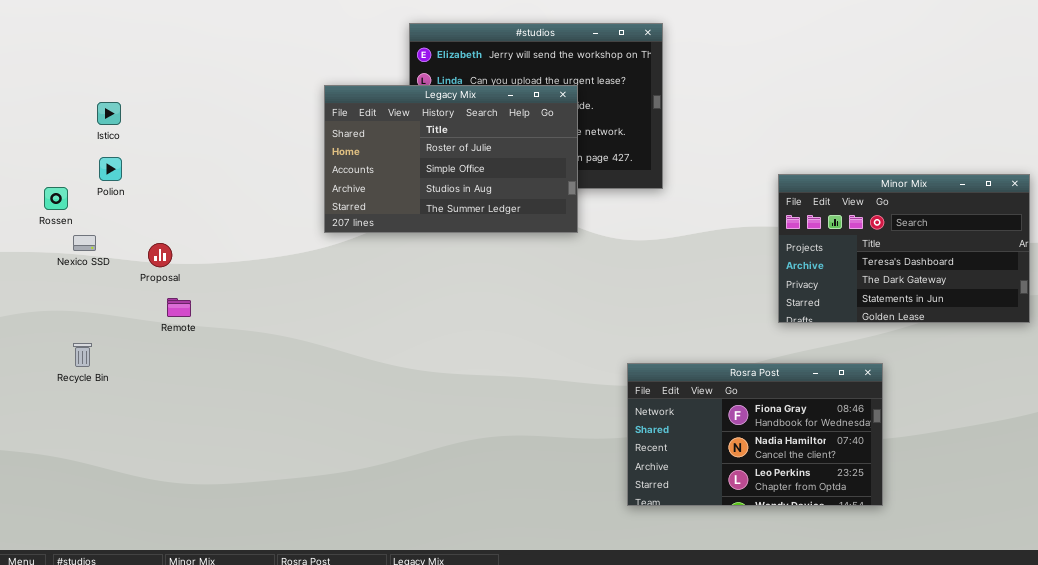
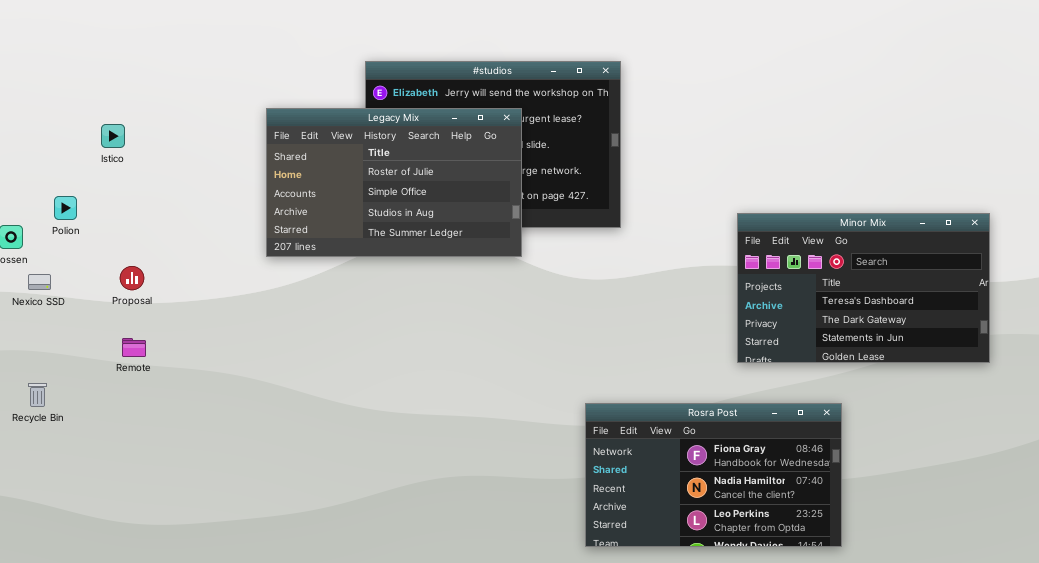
Legacy Mix: [324,85,578,233] -> [266,108,522,257], moved
Istico: [97,102,121,125] -> [101,124,125,148], moved
Proposal: [148,243,172,267] -> [120,266,144,290], moved

